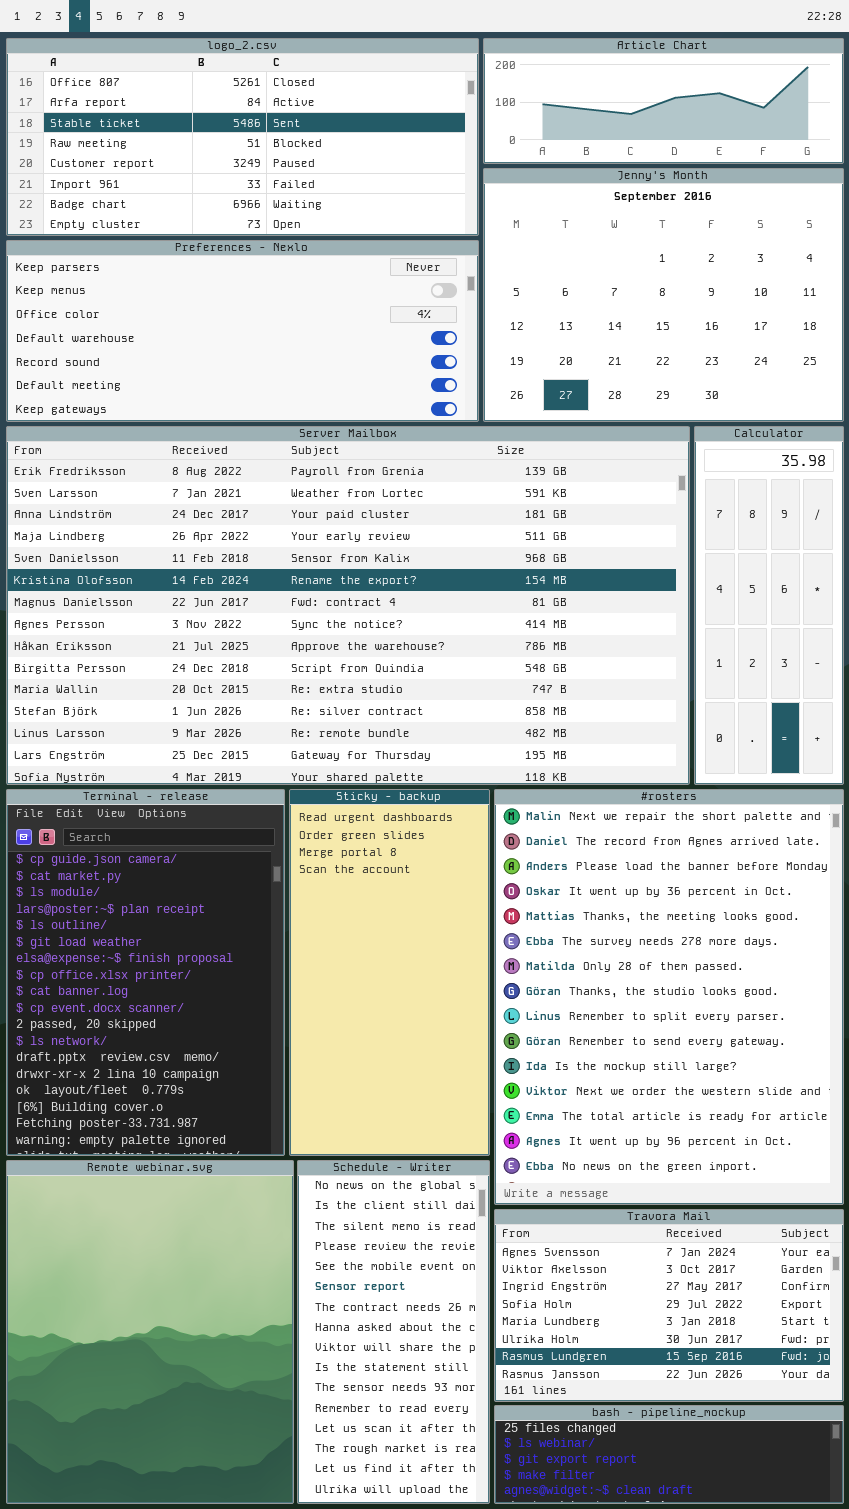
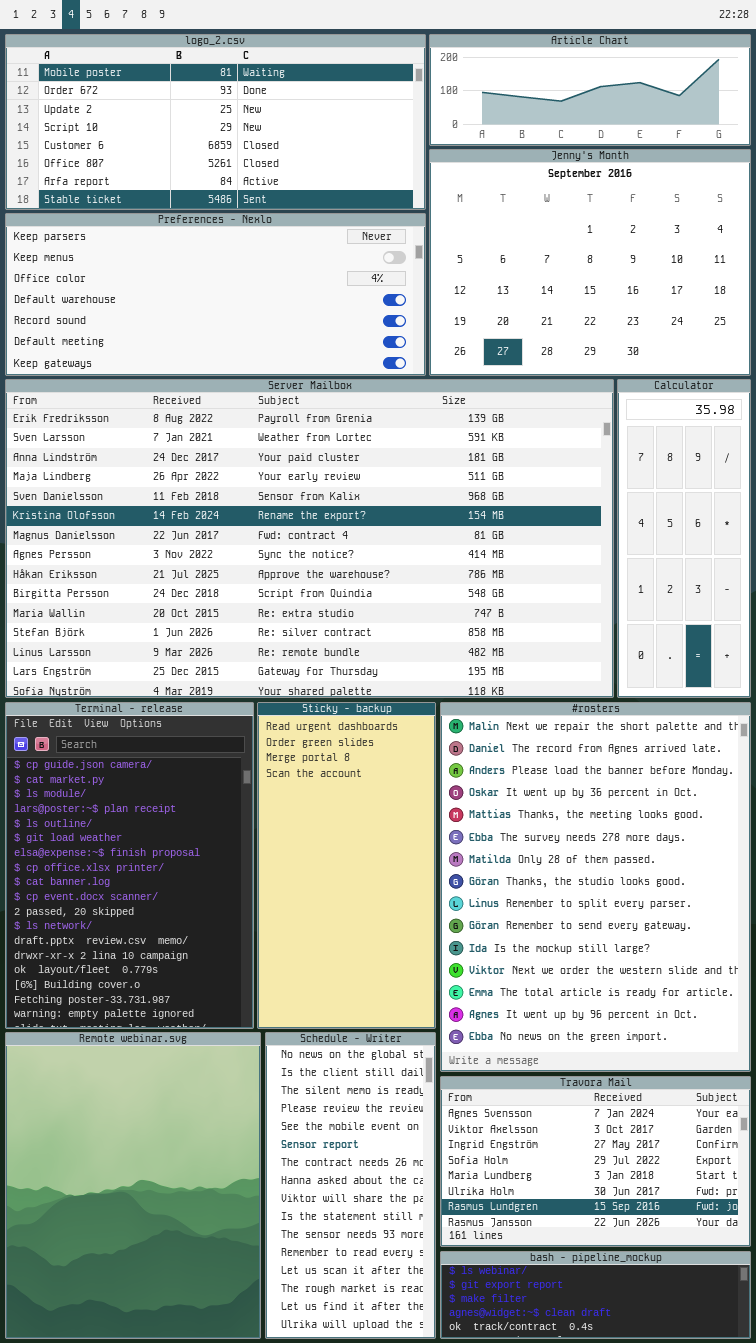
logo_2.csv: [6,38,479,236] -> [5,34,426,210], scrolled up 5 rows
bash - pipeline_mockup: [494,1405,844,1504] -> [440,1251,751,1339], scrolled down 1 row

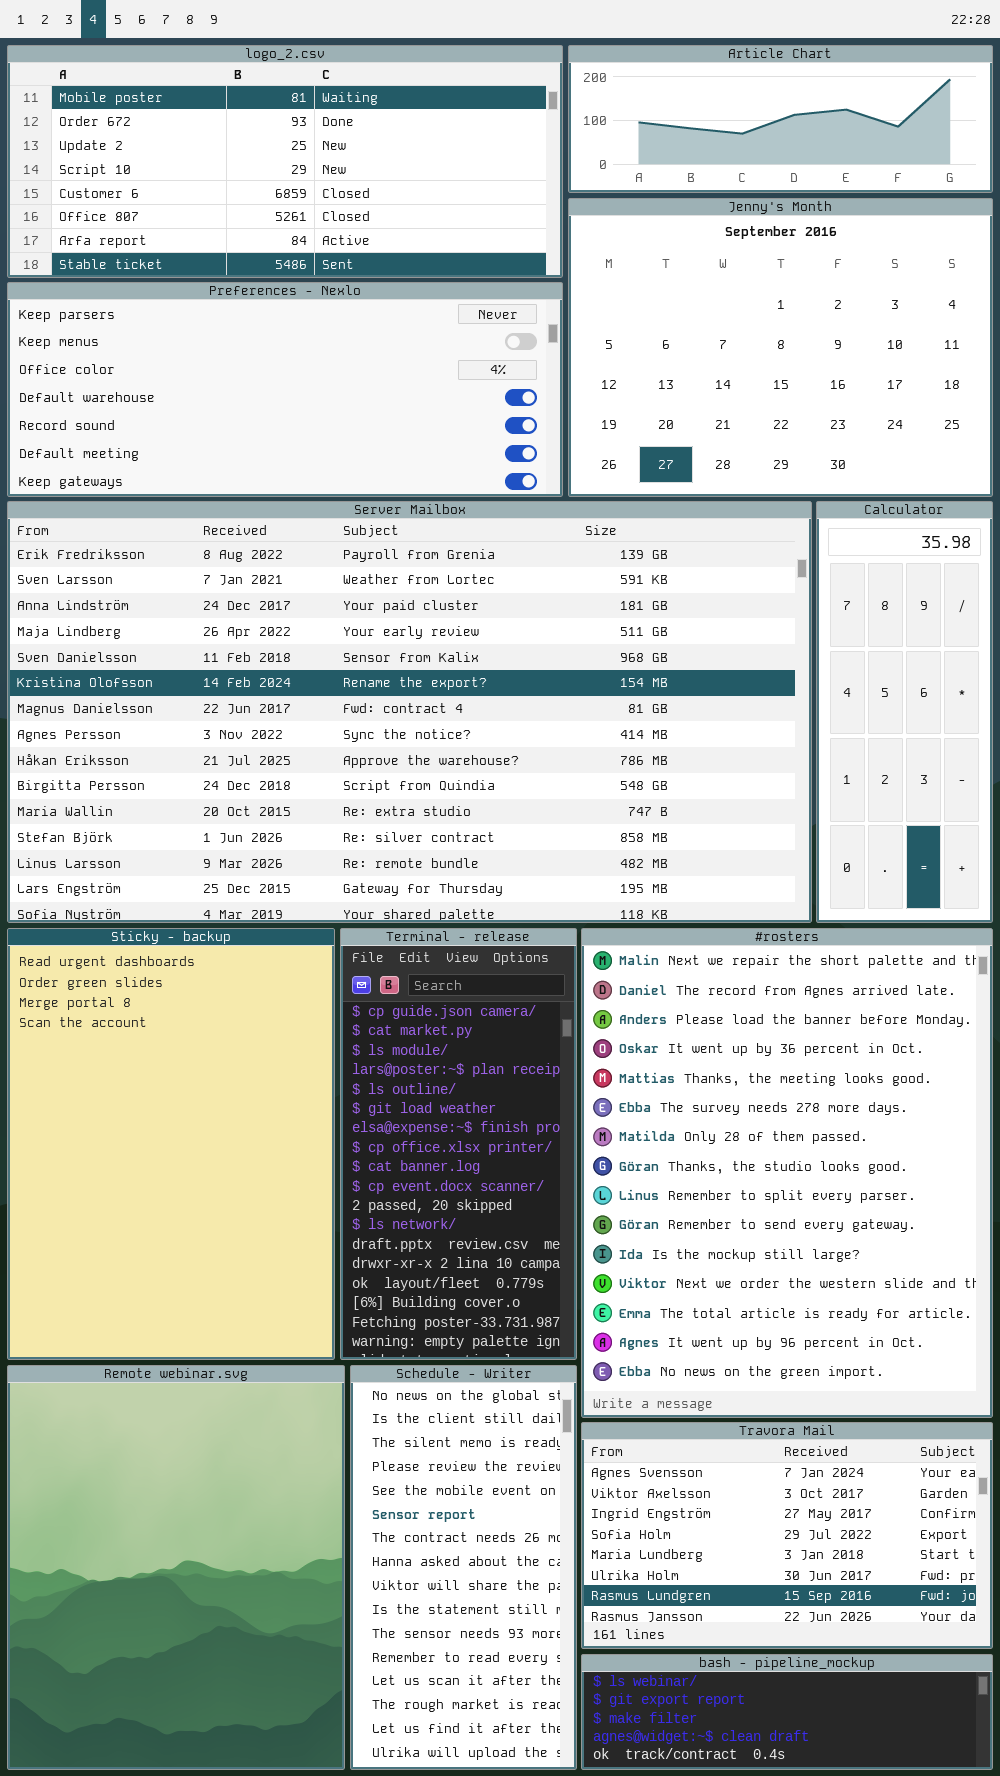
Terminal - release: [5,702,254,1029] -> [340,928,577,1360], moved, resized
Sticky - backup: [257,702,436,1029] -> [7,928,335,1360], moved, resized

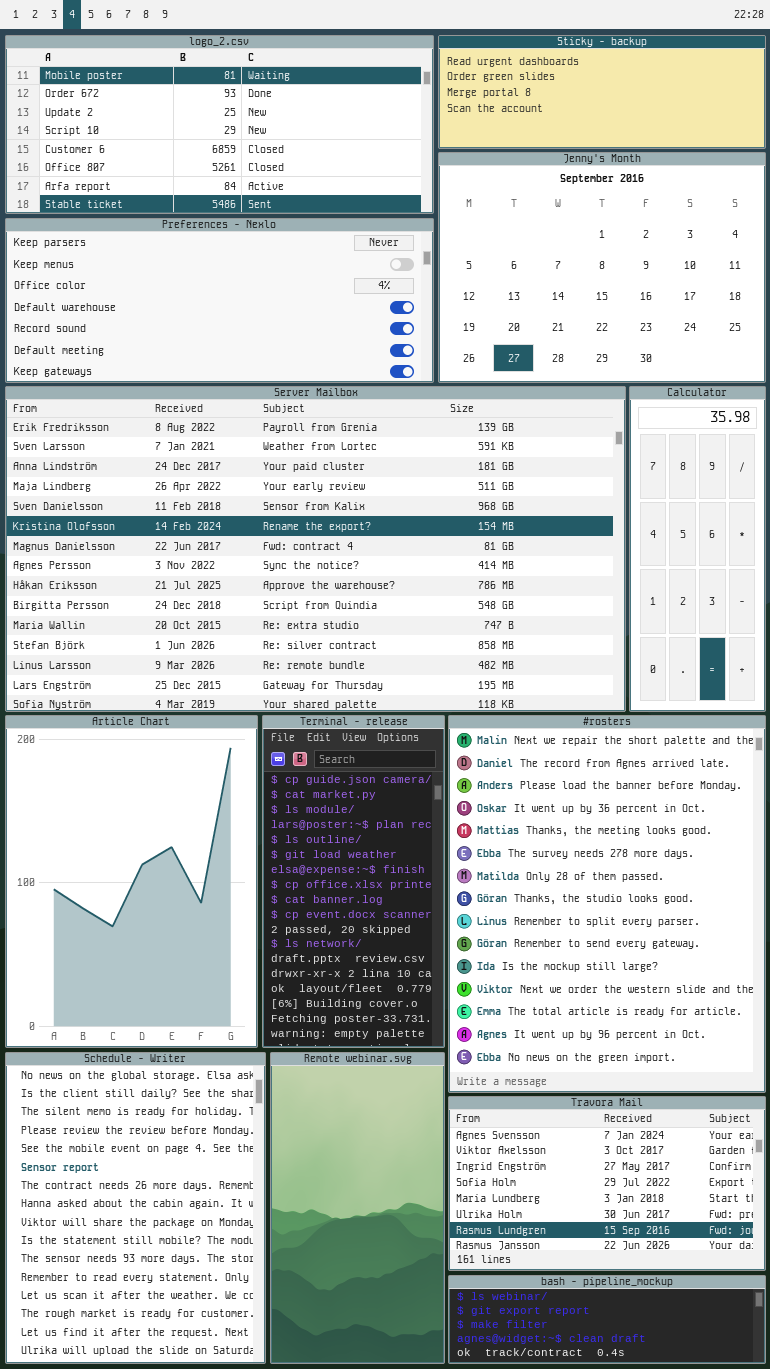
Article Chart: [568,45,993,193] -> [5,715,258,1048], moved, resized
Sticky - backup: [7,928,335,1360] -> [438,35,766,149], moved, resized
Remote webinar.svg: [7,1365,345,1770] -> [270,1052,445,1364], moved, resized
Schedule - Writer: [350,1365,577,1770] -> [5,1052,266,1364], moved, resized

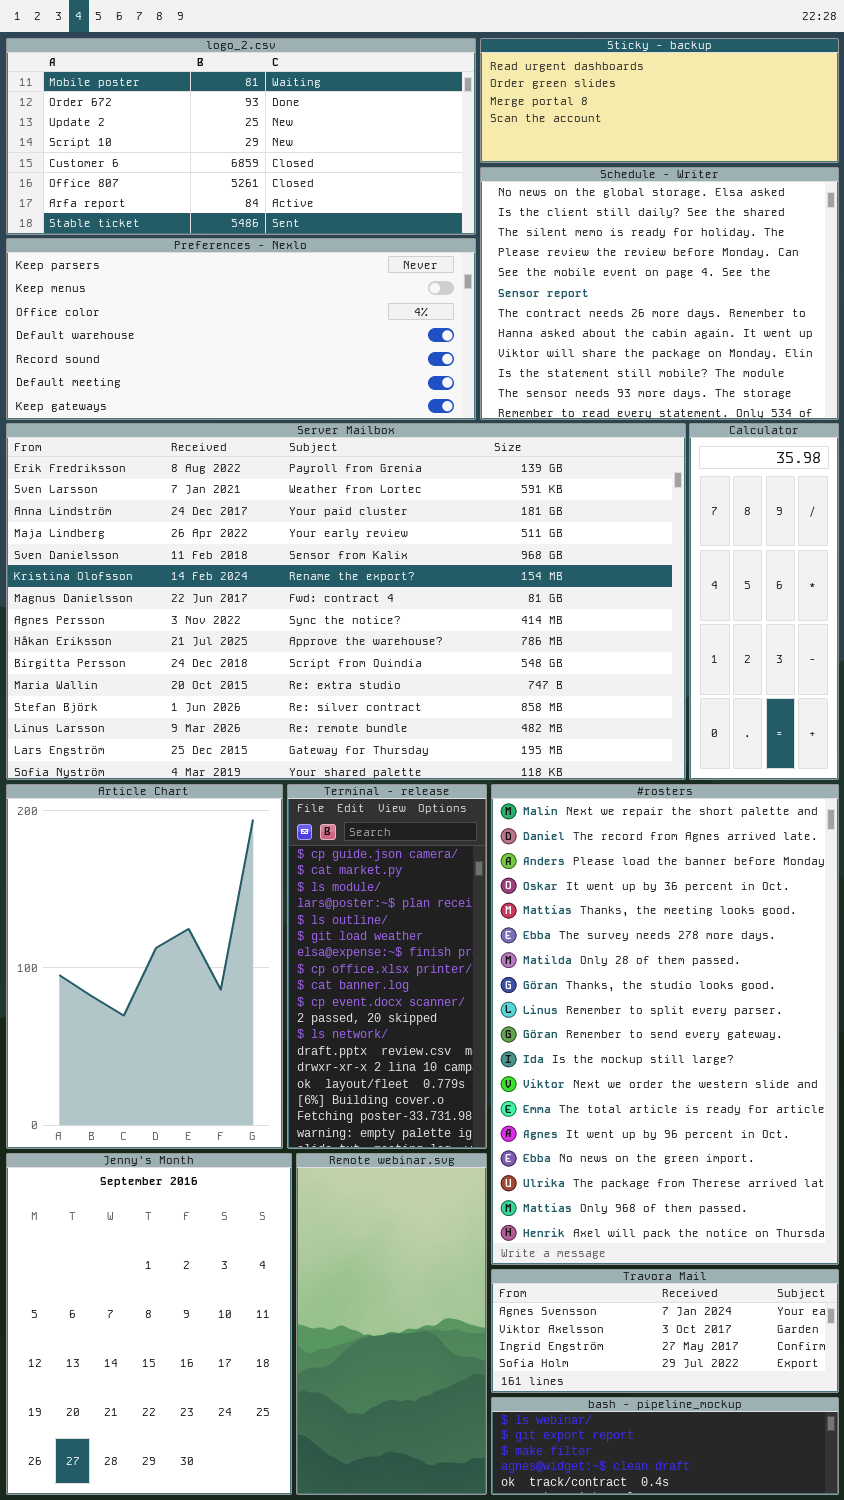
Jenny's Month: [438,152,766,383] -> [6,1153,292,1495], moved, resized
#rosters: [448,715,766,1093] -> [491,784,839,1265], resized
Schedule - Writer: [5,1052,266,1364] -> [480,167,839,420], moved, resized
Travora Mail: [448,1096,766,1271] -> [491,1269,839,1393], resized

